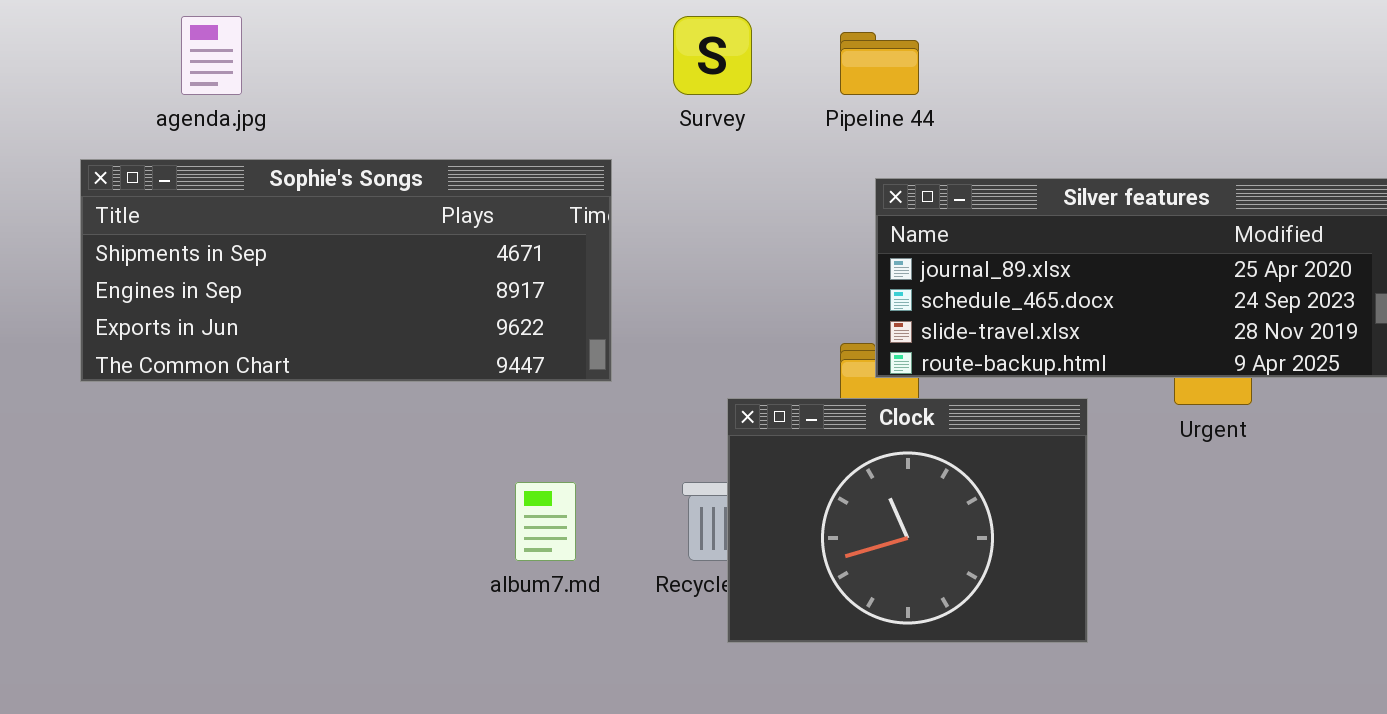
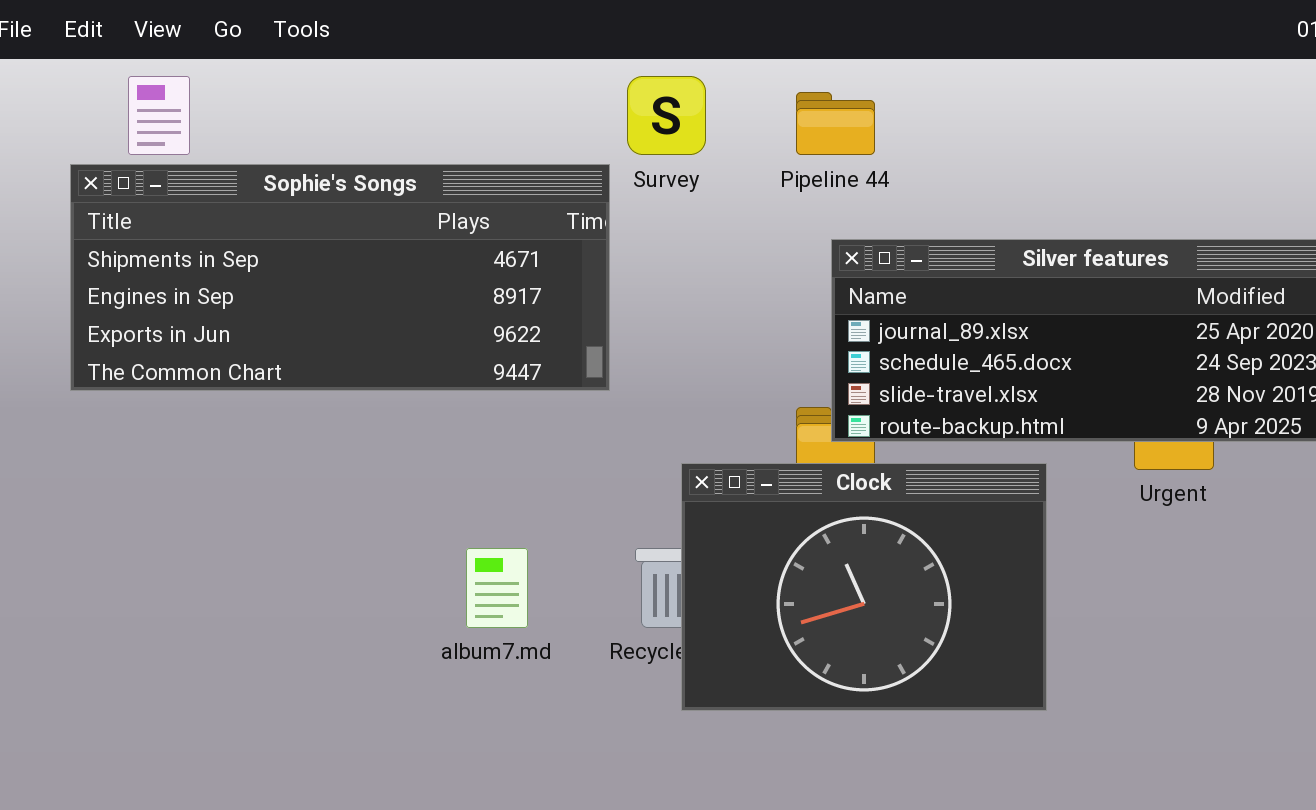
Sophie's Songs: [80,159,612,382] -> [70,164,610,391], moved

